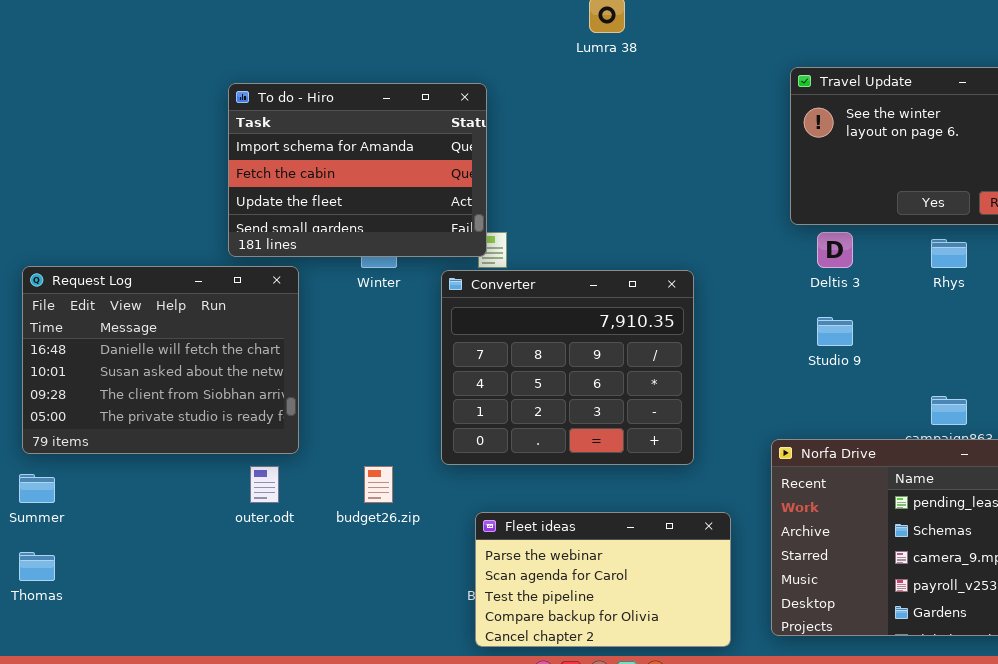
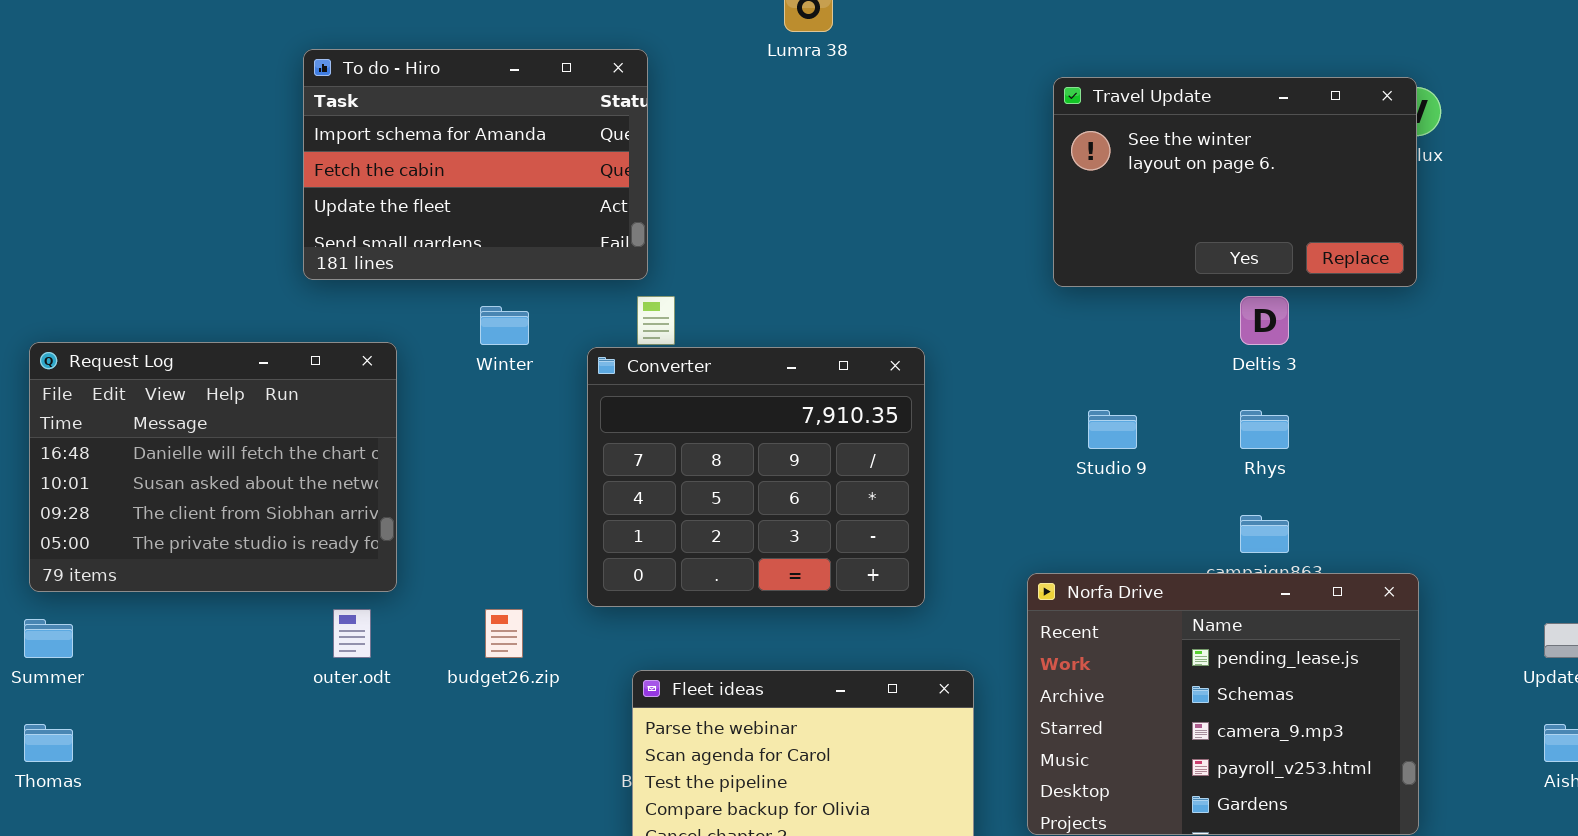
To do - Hiro: [228,83,487,257] -> [303,49,648,280], moved
Deltis 3: [817,232,853,268] -> [1240,296,1289,345], moved
Rhys: [931,239,967,268] -> [1240,410,1289,449], moved

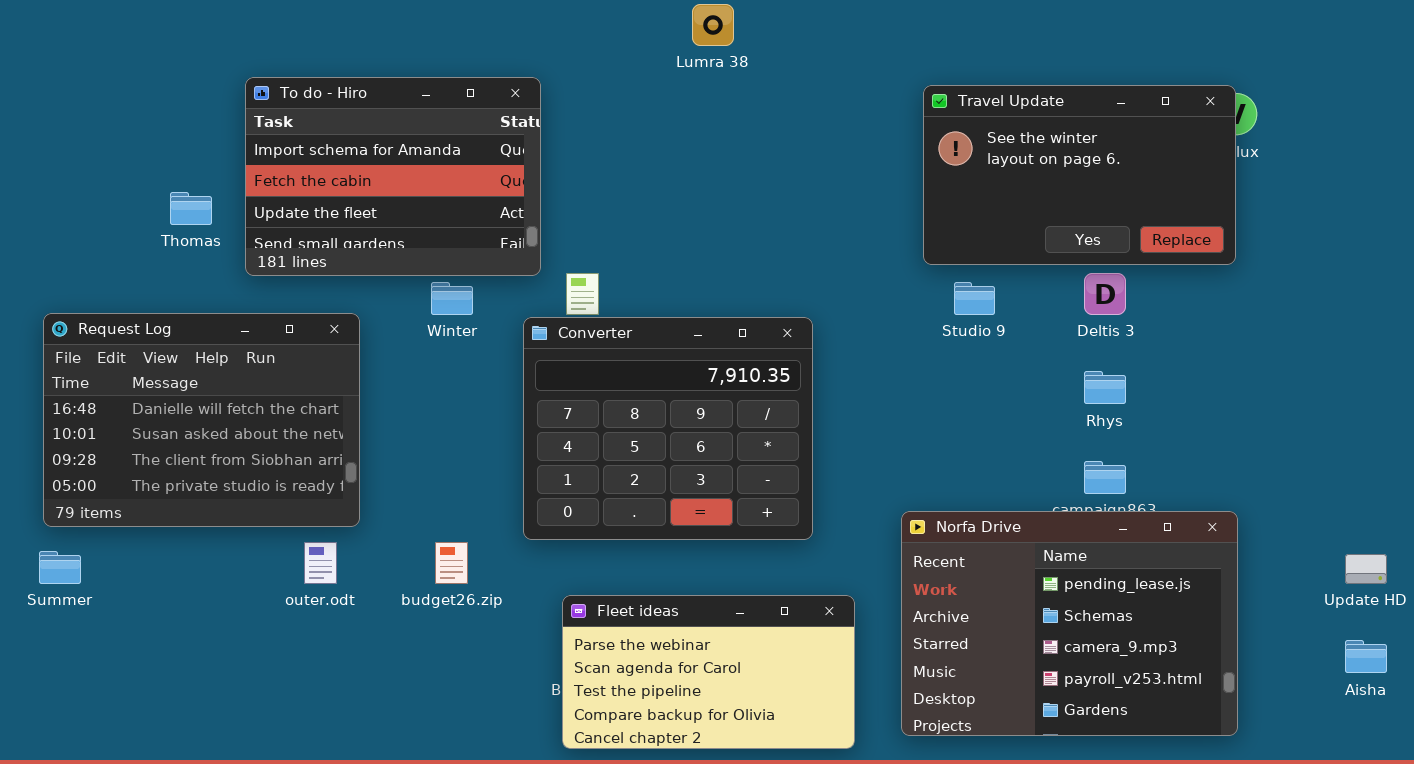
To do - Hiro: [303,49,648,280] -> [245,77,541,276], moved
Studio 9: [1088,410,1137,449] -> [954,282,995,315], moved
Thomas: [24,724,73,762] -> [170,192,212,225], moved

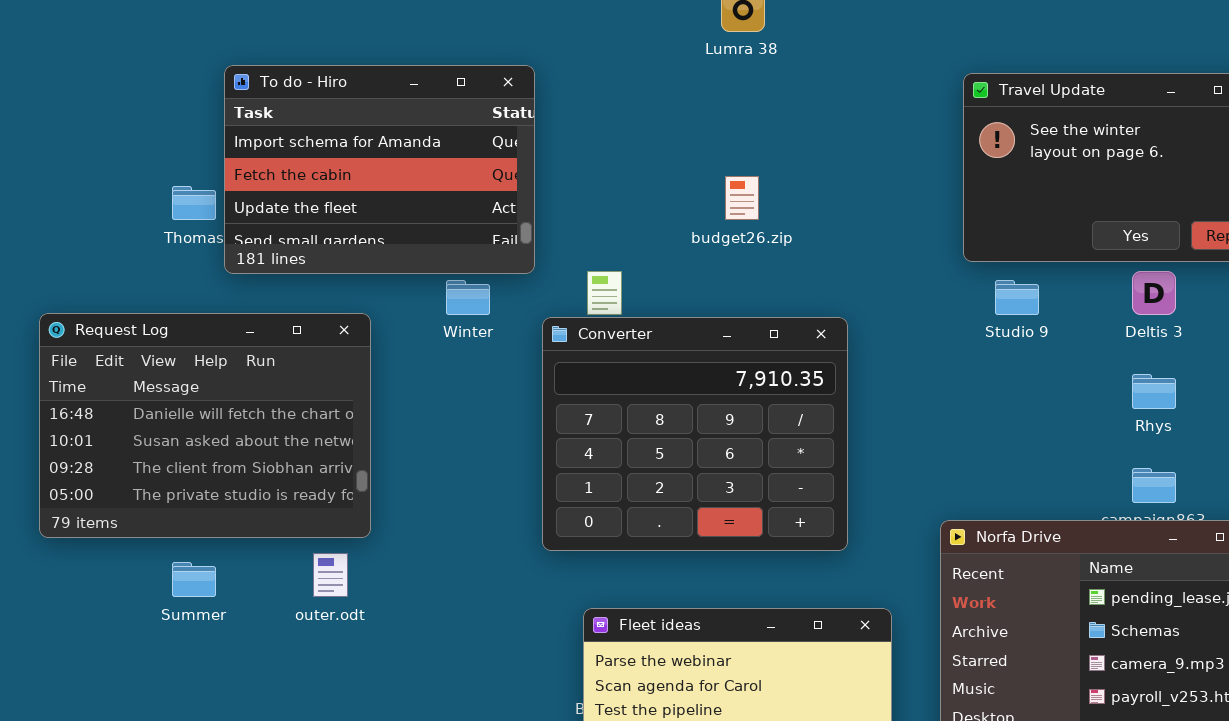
To do - Hiro: [245,77,541,276] -> [224,65,535,274], moved
budget26.zip: [435,542,468,584] -> [725,176,759,220], moved
Summer: [39,551,81,584] -> [172,562,216,597], moved

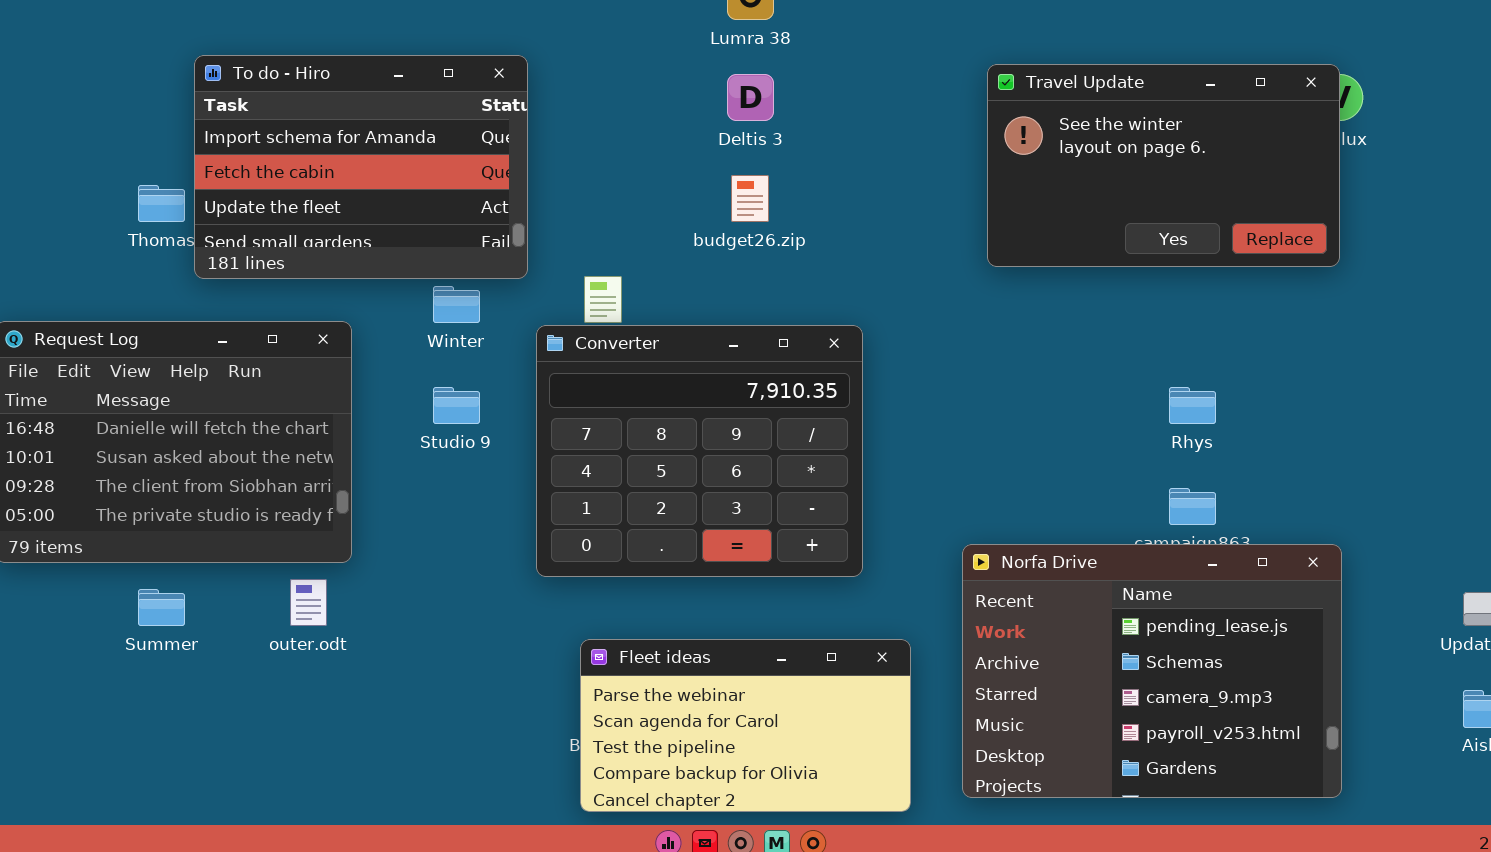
Deltis 3: [1132,271,1176,315] -> [727,74,774,121], moved
Studio 9: [995,280,1039,315] -> [433,387,480,424], moved

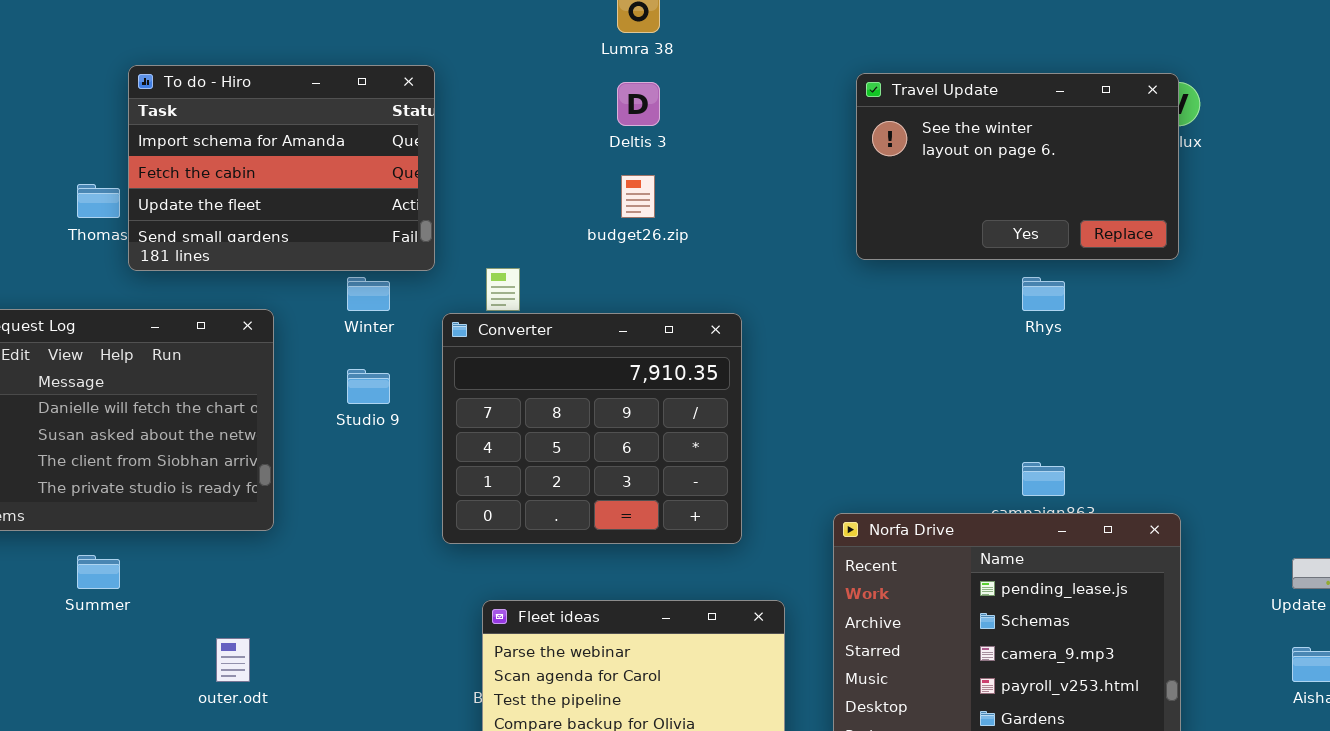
Rhys: [1169,387,1216,424] -> [1022,277,1065,311], moved
outer.odt: [290,579,327,626] -> [216,638,250,682], moved

